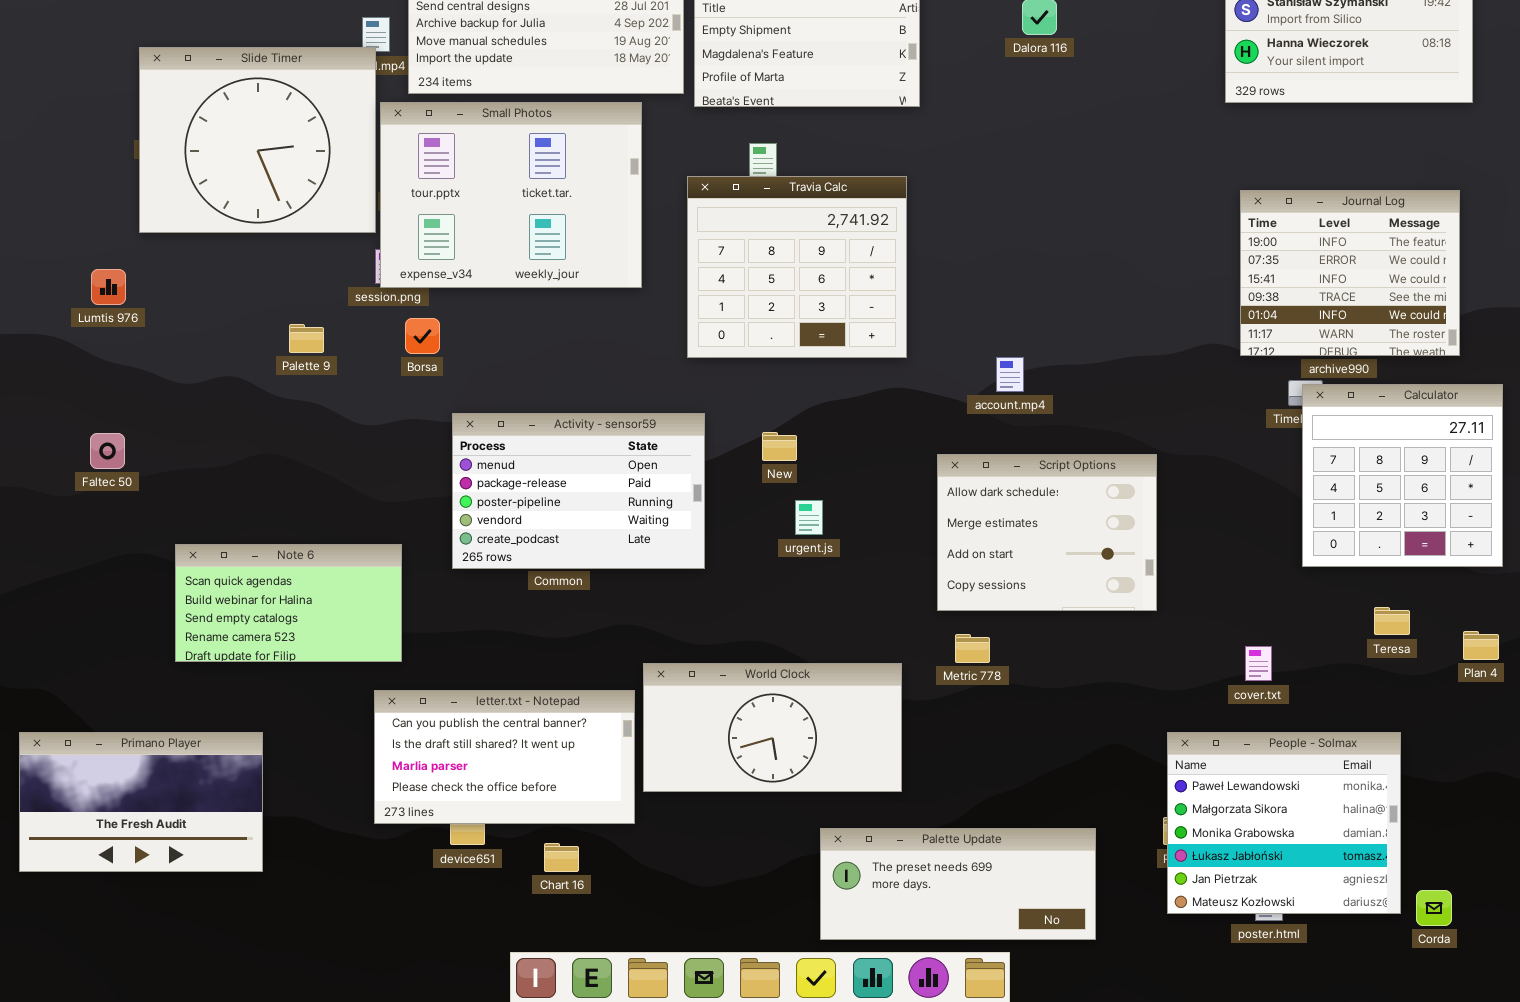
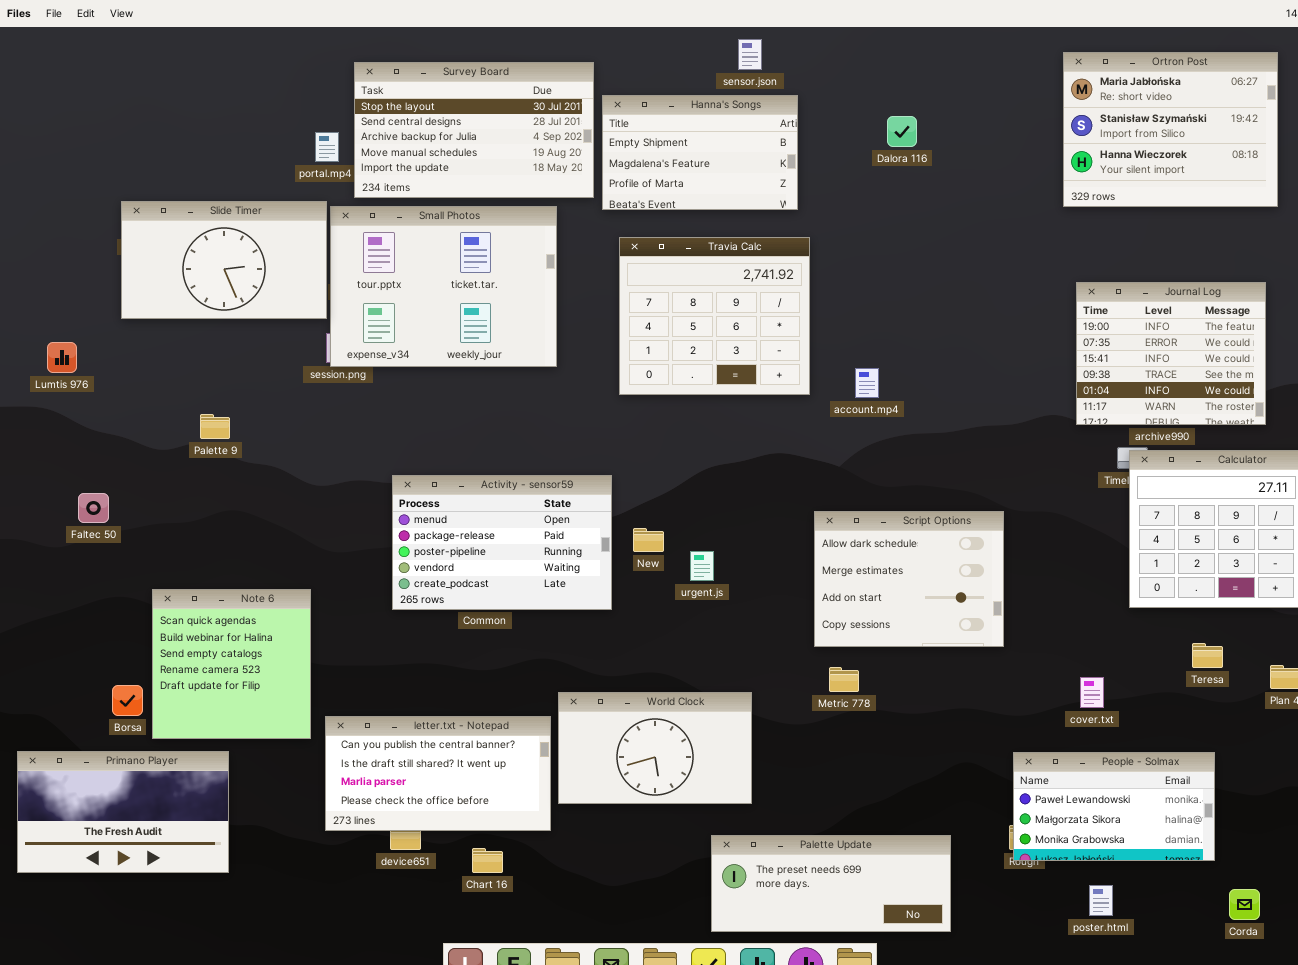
Slide Timer: [139,47,376,233] -> [121,201,327,319], resized
Travia Calc: [687,176,907,358] -> [619,237,810,395], moved
Lumtis 976: [91,269,126,305] -> [47,342,77,373], moved
Borsa: [405,318,440,354] -> [112,685,143,716], moved
Palette 9: [289,324,324,353] -> [200,414,230,439], moved
account.mp4: [996,357,1024,392] -> [855,368,879,398], moved
New: [762,432,797,461] -> [633,528,664,552], moved
Note 6: [175,544,402,662] -> [152,589,311,739], resized
World Clock: [643,663,902,792] -> [558,692,752,804], resized
People - Solmax: [1167,732,1401,914] -> [1013,752,1215,861], resized

